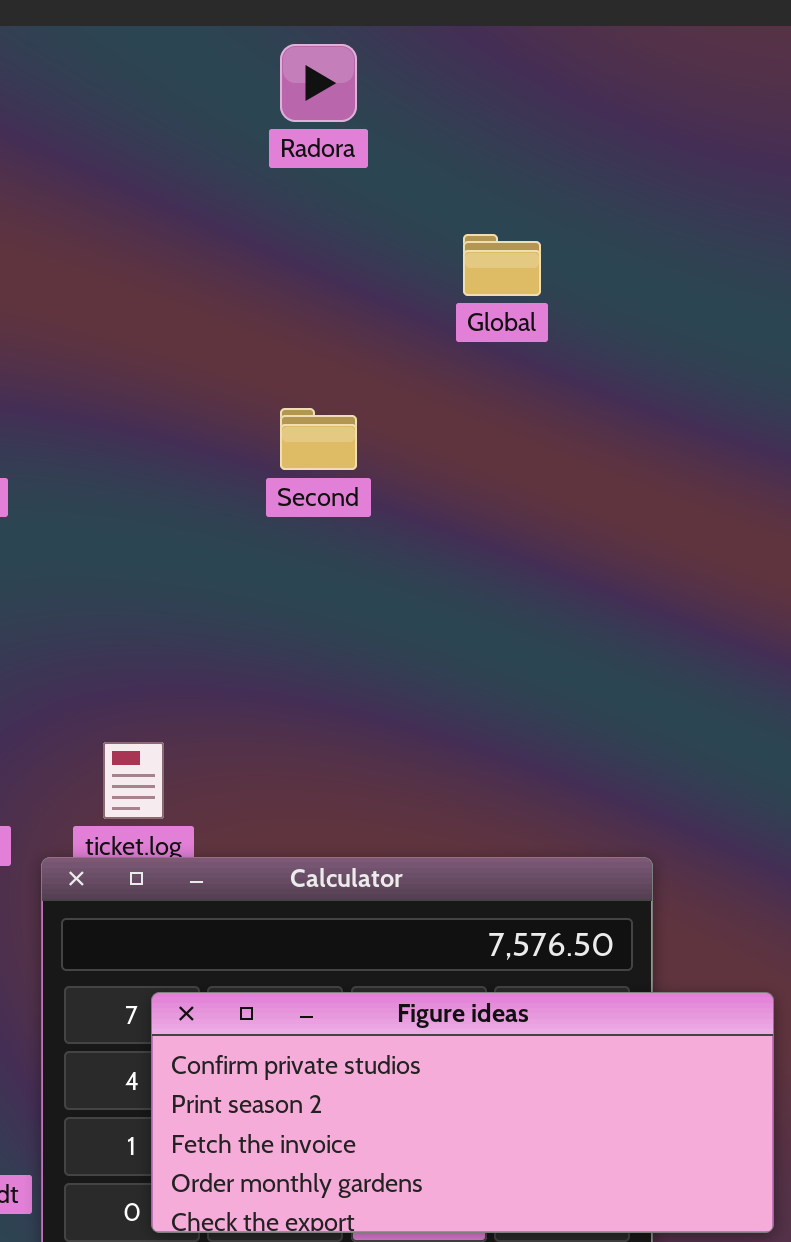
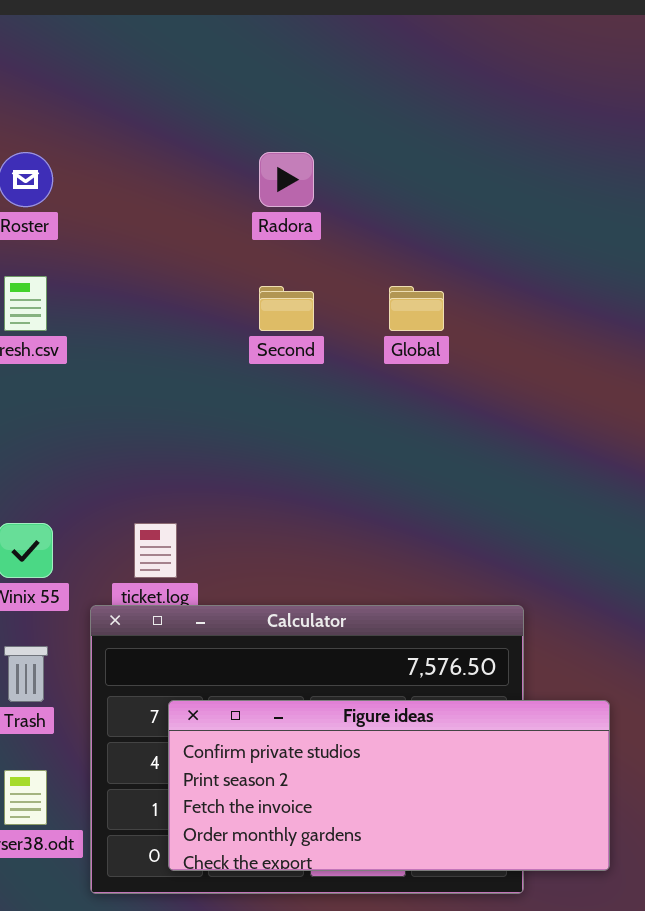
Radora: [280,44,357,122] -> [259,152,314,207], moved
Global: [463,234,541,296] -> [389,286,444,331], moved

